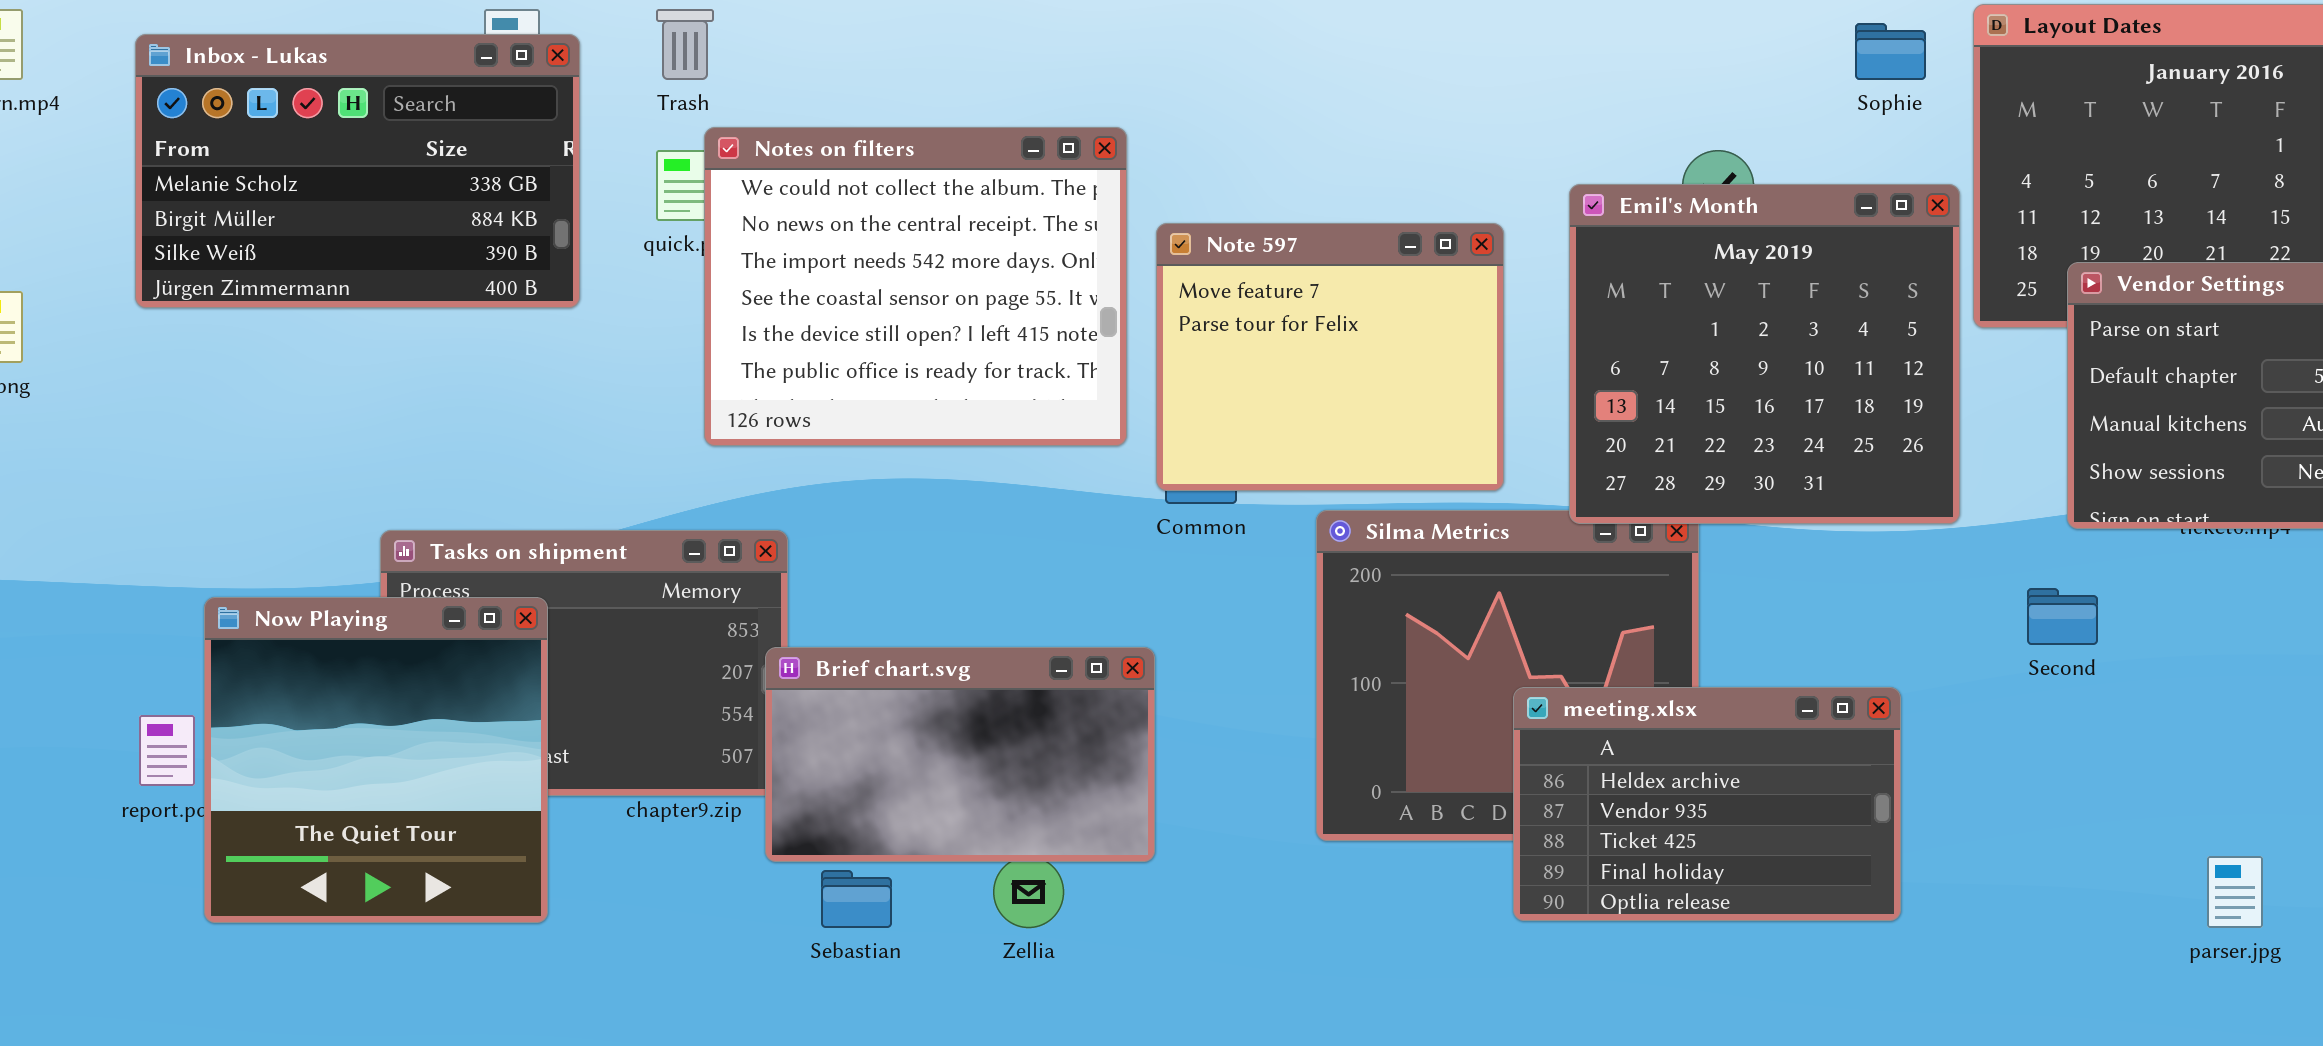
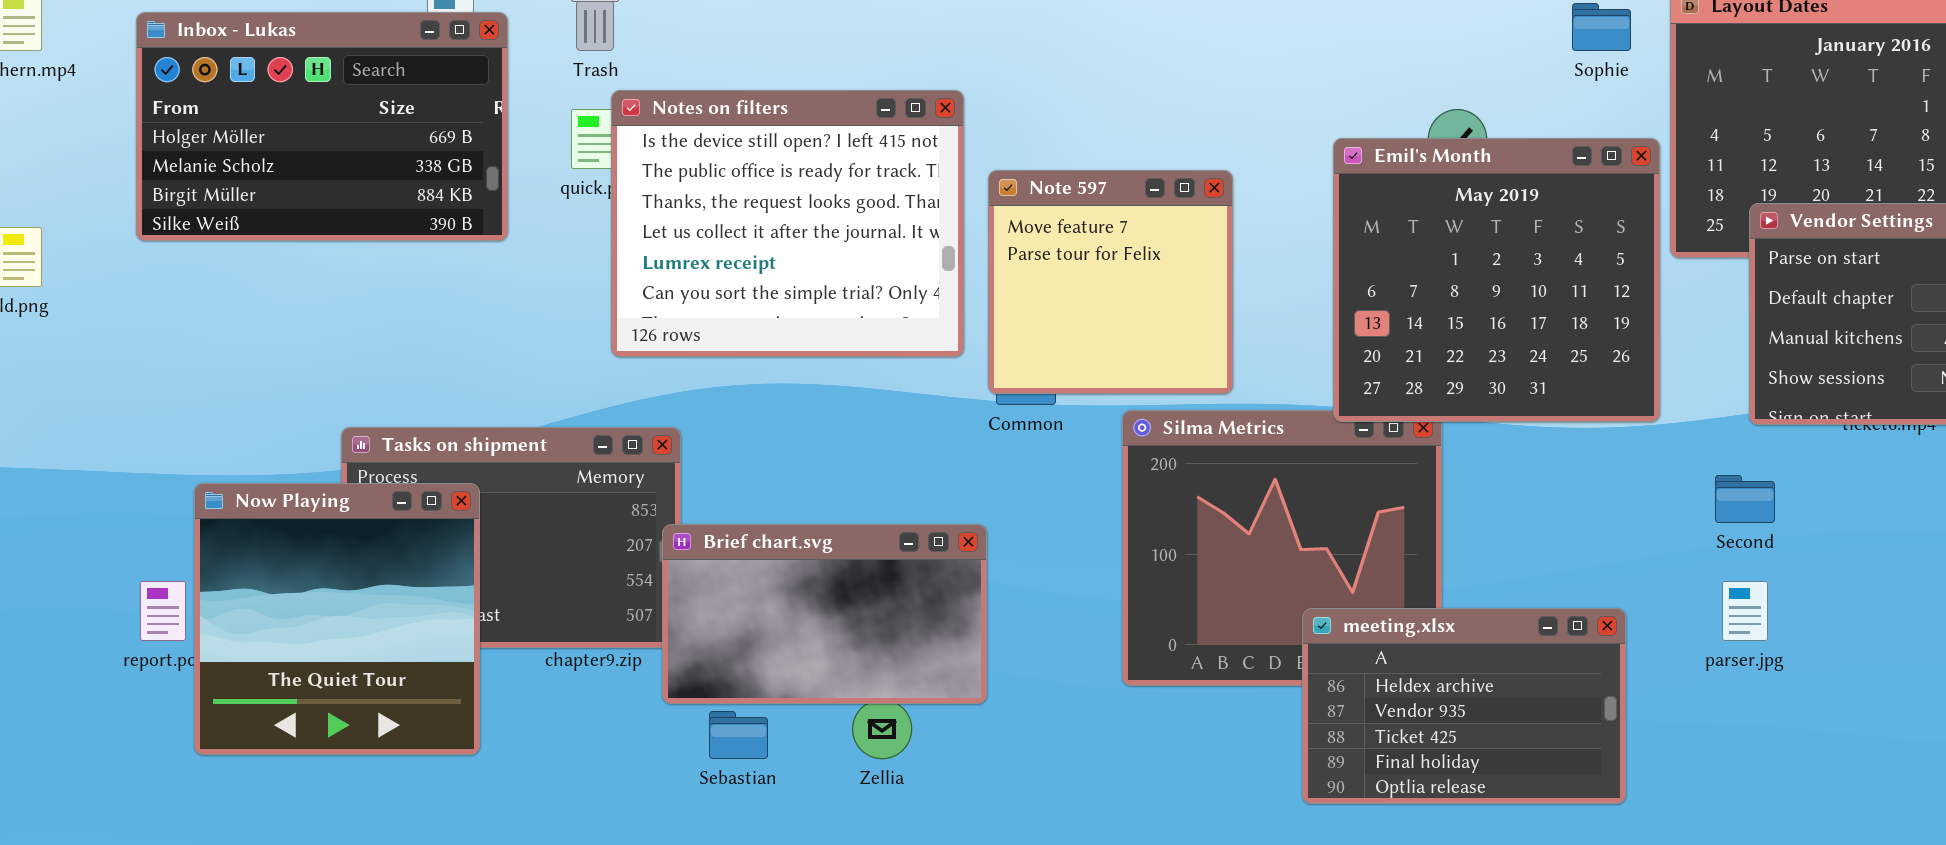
Inbox - Lukas: [135,34,580,308] -> [136,12,508,241], scrolled up 1 row
Notes on filters: [704,127,1127,446] -> [611,90,964,357], scrolled down 4 rows
Note 597: [1156,223,1504,491] -> [988,170,1233,394], resized
meeting.xlsx: [1513,687,1901,921] -> [1302,608,1626,804], moved
parser.jpg: [2207,856,2263,928] -> [1722,581,1768,641], moved

